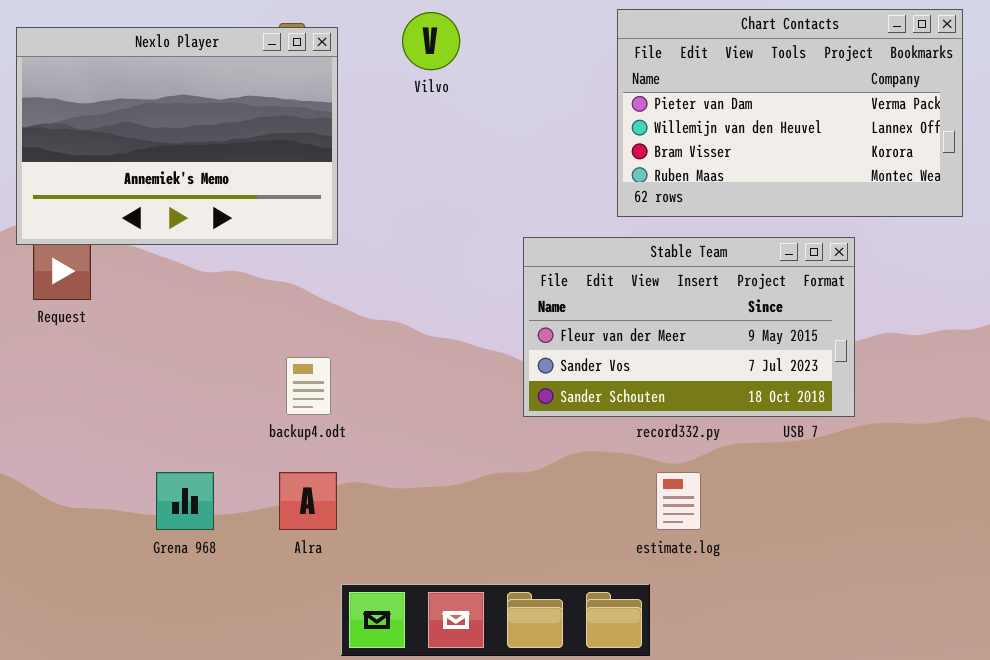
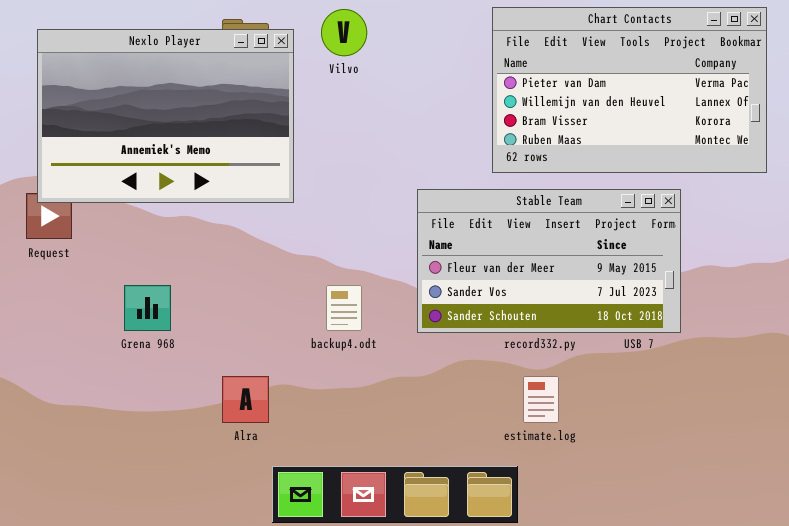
Nexlo Player: [16,27,338,245] -> [37,29,294,203], moved
backup4.odt: [286,357,331,415] -> [326,285,362,331], moved
Grena 968: [156,472,214,530] -> [124,285,171,331], moved

